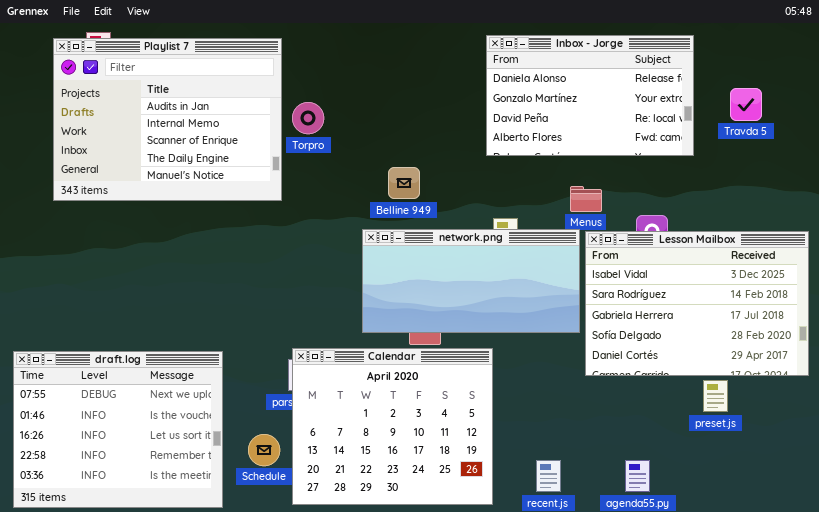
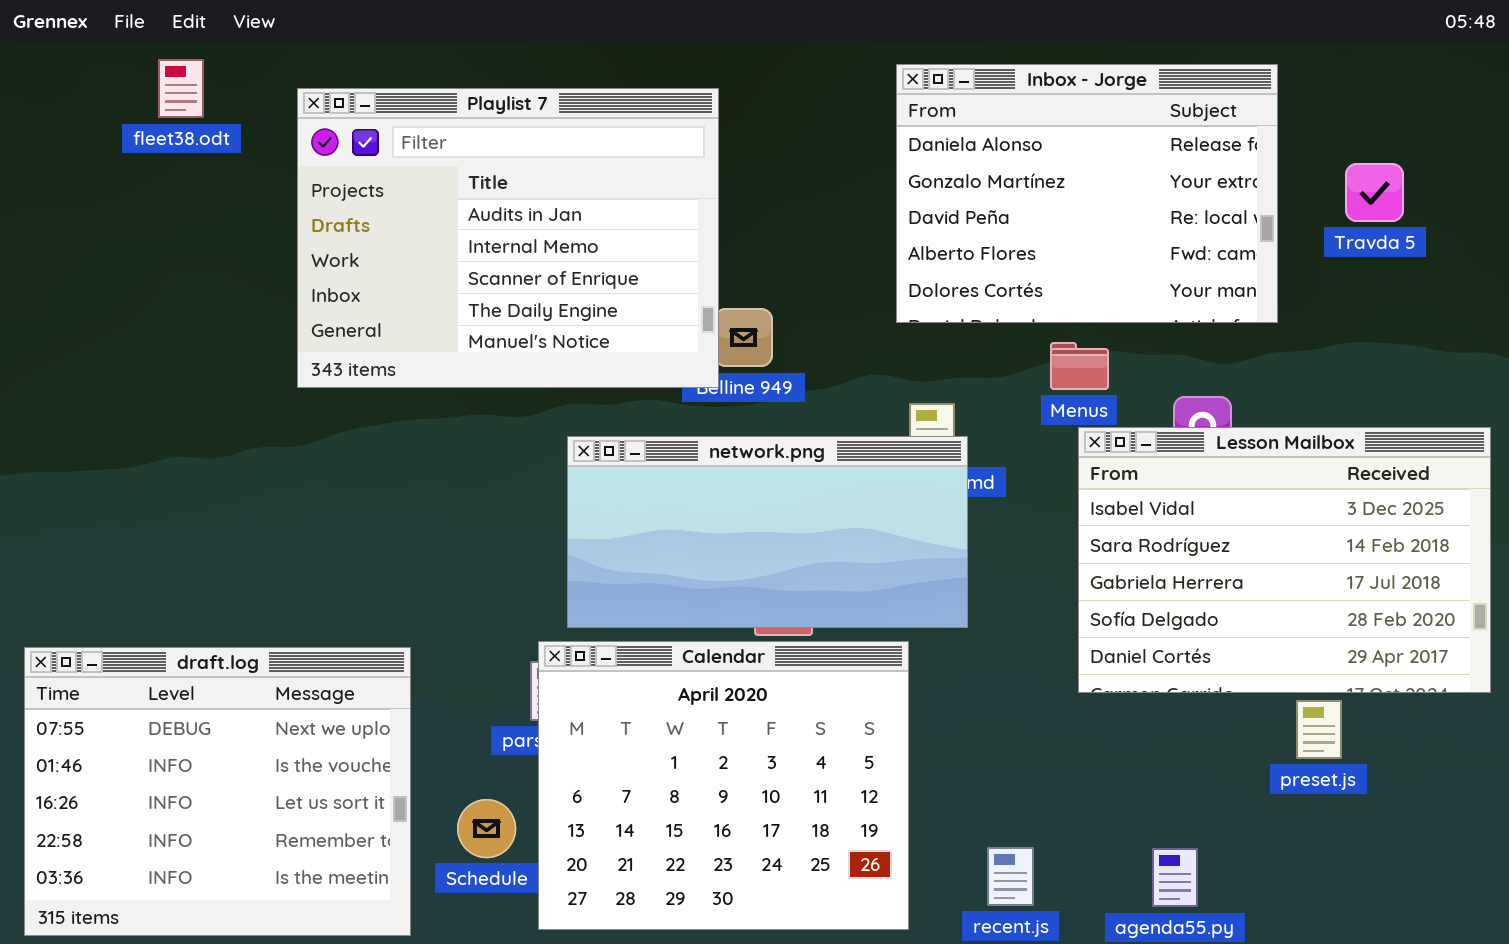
Inbox - Jorge: [486,35,694,156] -> [896,64,1278,323], resized
Playlist 7: [53,38,282,201] -> [297,88,719,388], moved
network.png: [362,229,580,333] -> [567,436,968,628], moved

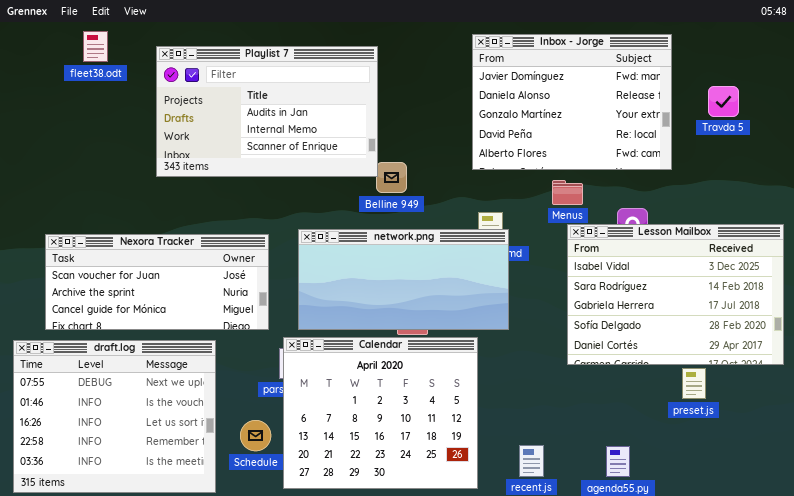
Inbox - Jorge: [896,64,1278,323] -> [472,34,672,170], scrolled up 1 row
Playlist 7: [297,88,719,388] -> [156,46,378,177], resized
Nexora Tracker: none -> [45,234,269,330], opened

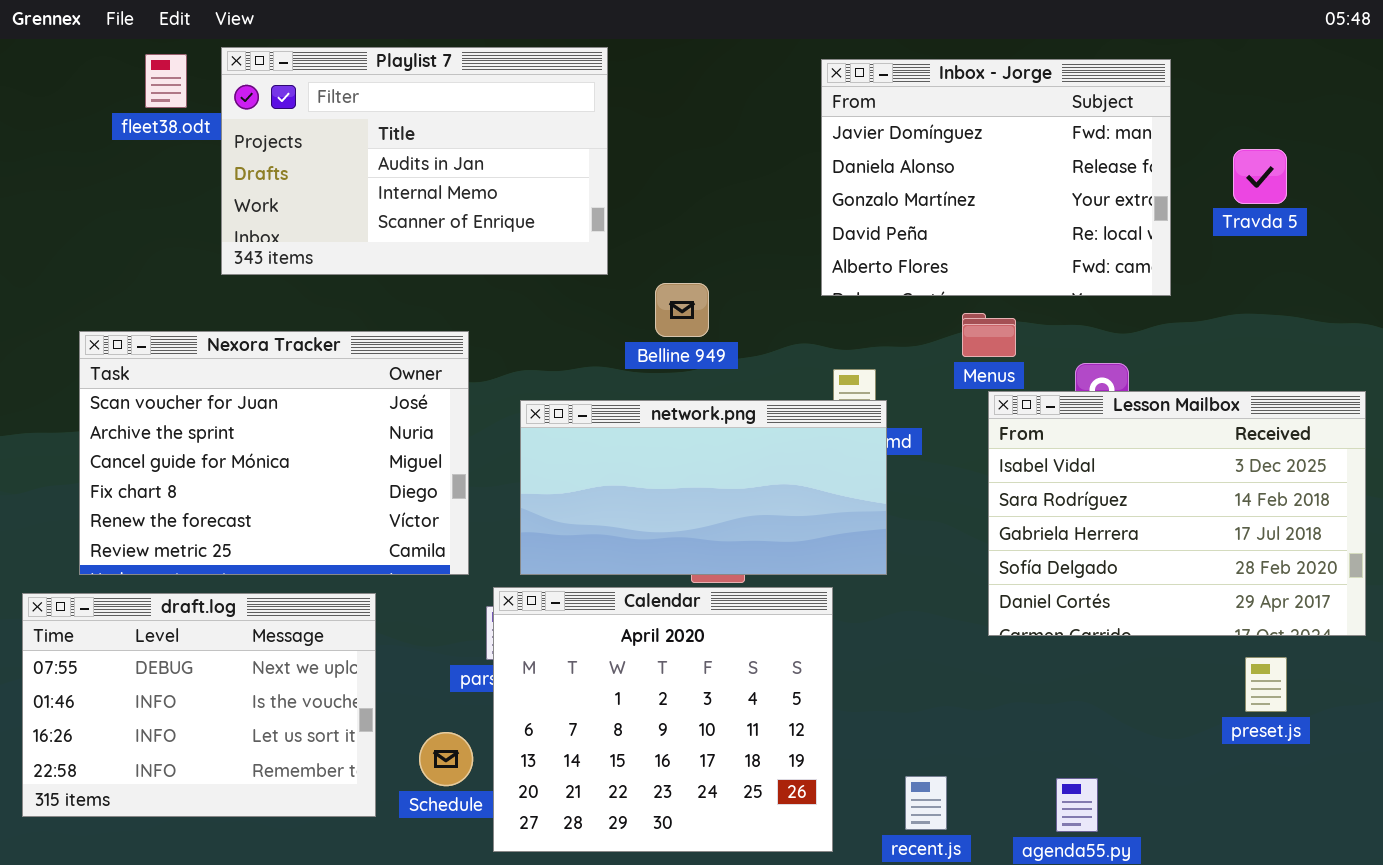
Playlist 7: [156,46,378,177] -> [221,47,608,275], moved
Nexora Tracker: [45,234,269,330] -> [79,331,469,575], resized
draft.log: [13,340,216,493] -> [22,593,376,817], resized
preset.js: [682,368,706,399] -> [1245,657,1287,712], moved

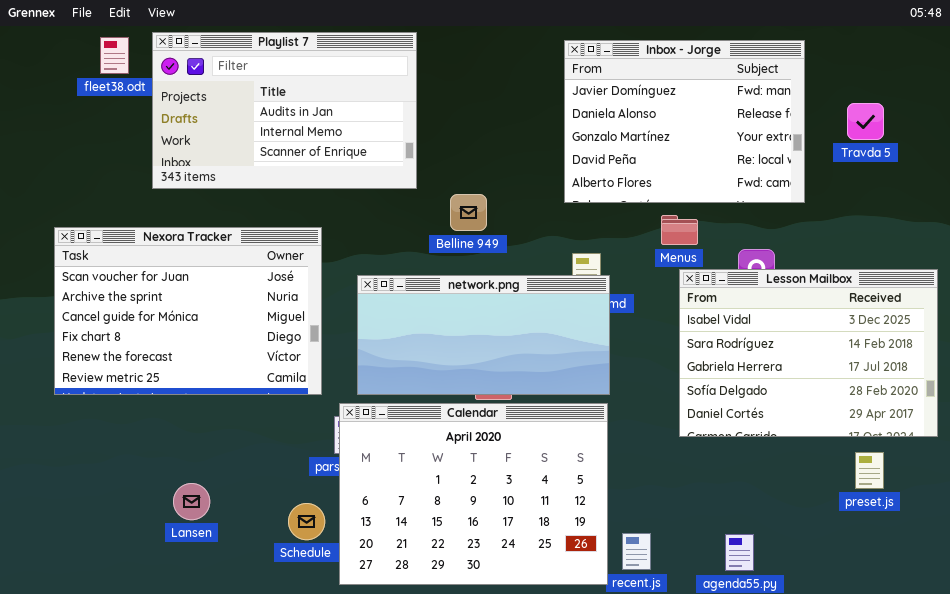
Calendar: [493,587,833,852] -> [339,403,608,585], resized
draft.log: [22,593,376,817] -> none, closed

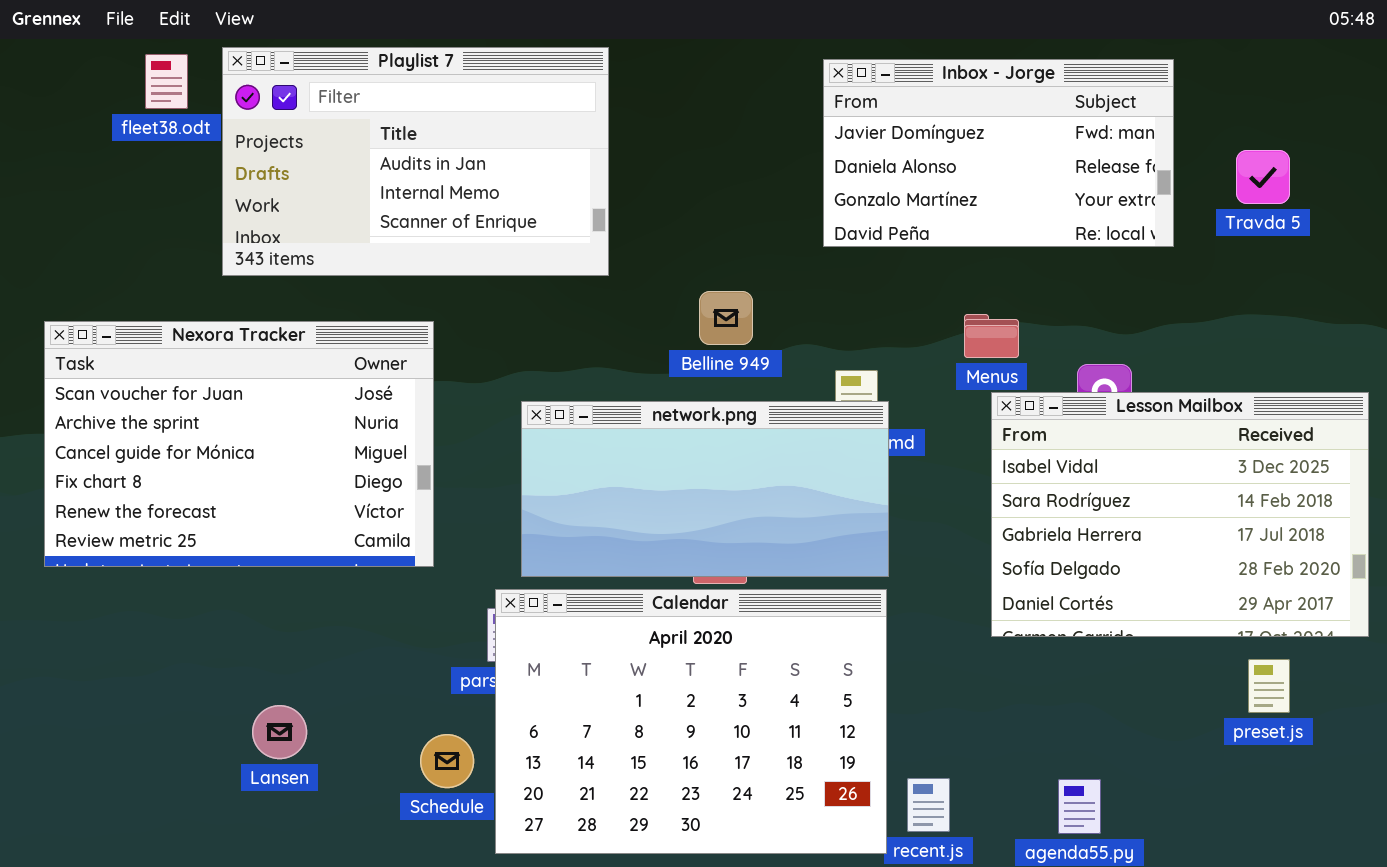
Inbox - Jorge: [564,40,805,203] -> [823,59,1174,247], resized
Belline 949: [450,194,487,231] -> [699,291,753,345], moved
Nexora Tracker: [54,227,322,395] -> [44,321,434,567], moved

